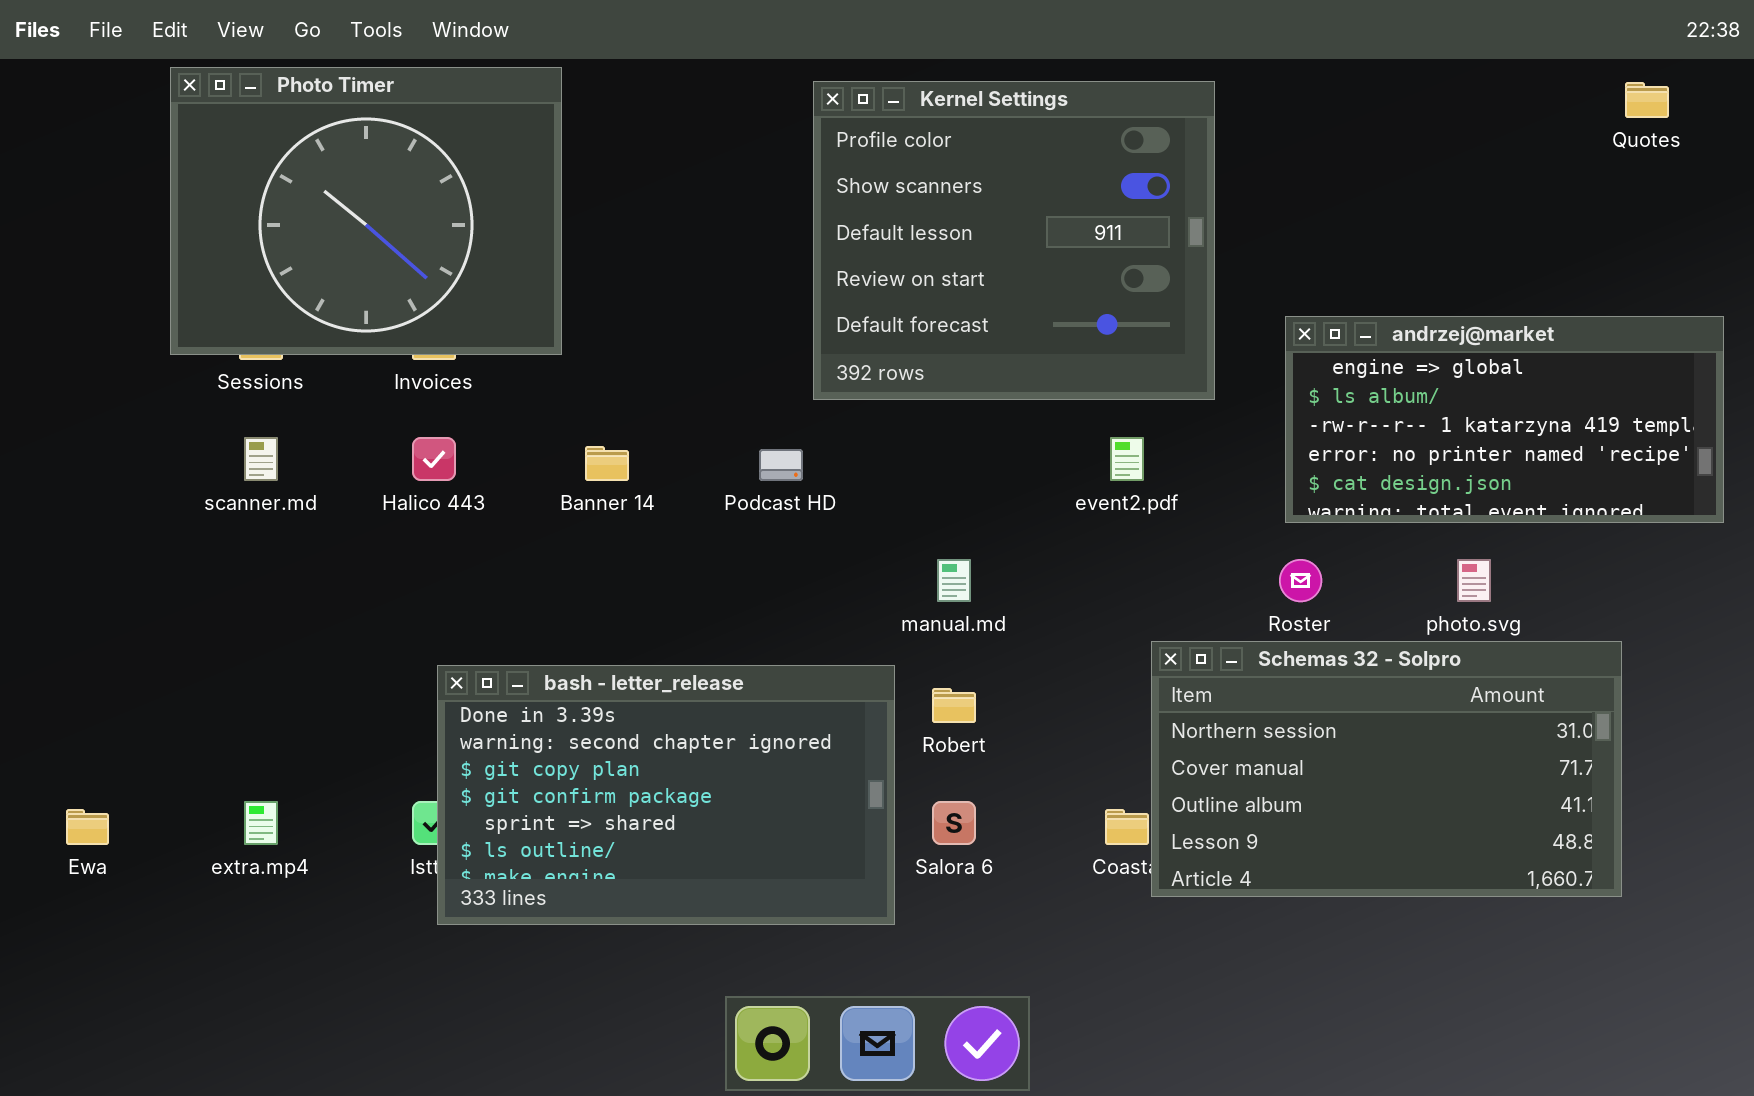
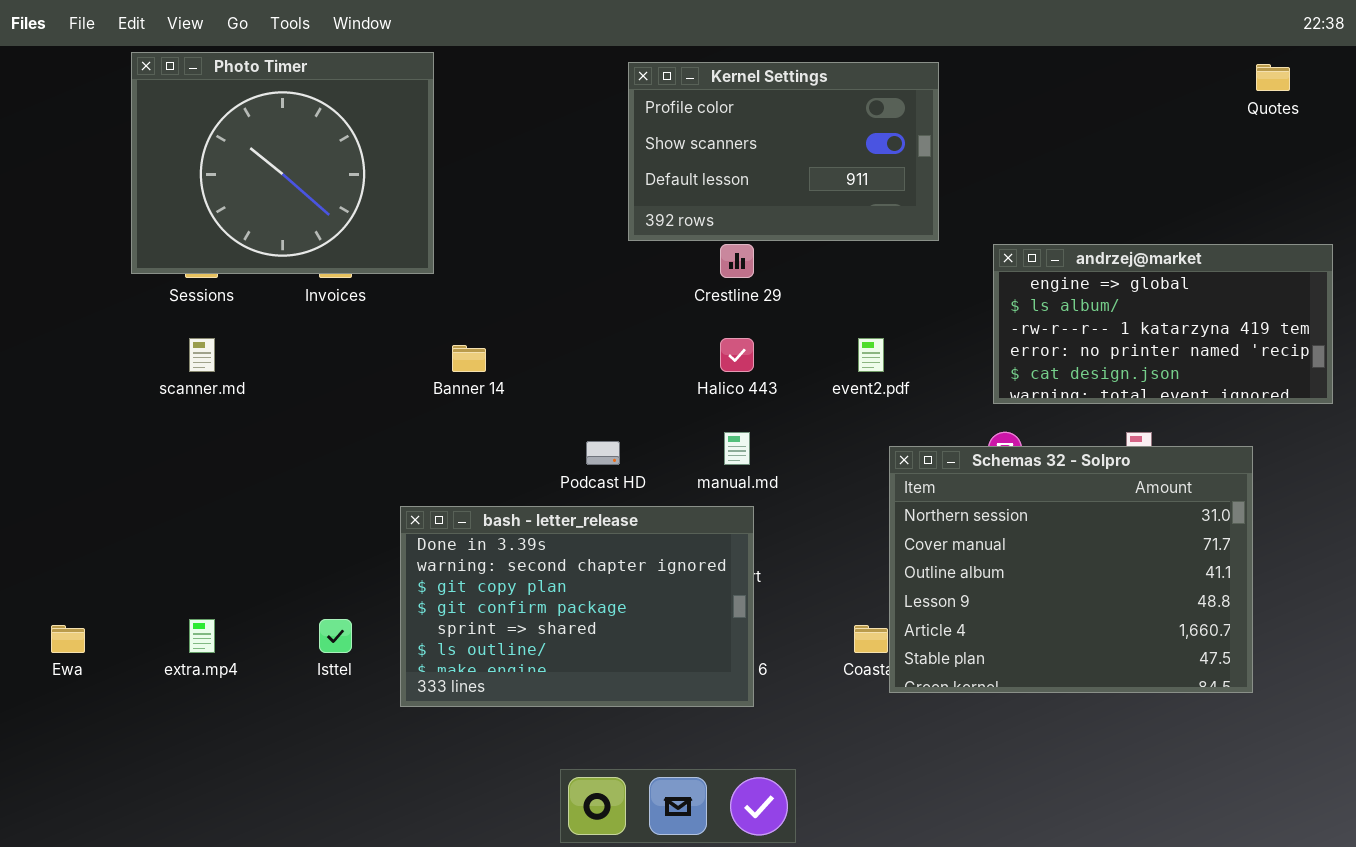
Kernel Settings: [813,81,1215,400] -> [628,62,939,241], resized
Halico 443: [412,437,456,481] -> [720,338,754,372], moved
Podcast HD: [759,449,803,481] -> [586,441,620,465], moved
Schemas 32 - Solpro: [1151,641,1622,897] -> [889,446,1253,693], resized
bash - letter_release: [437,665,895,925] -> [400,506,754,707], moved

